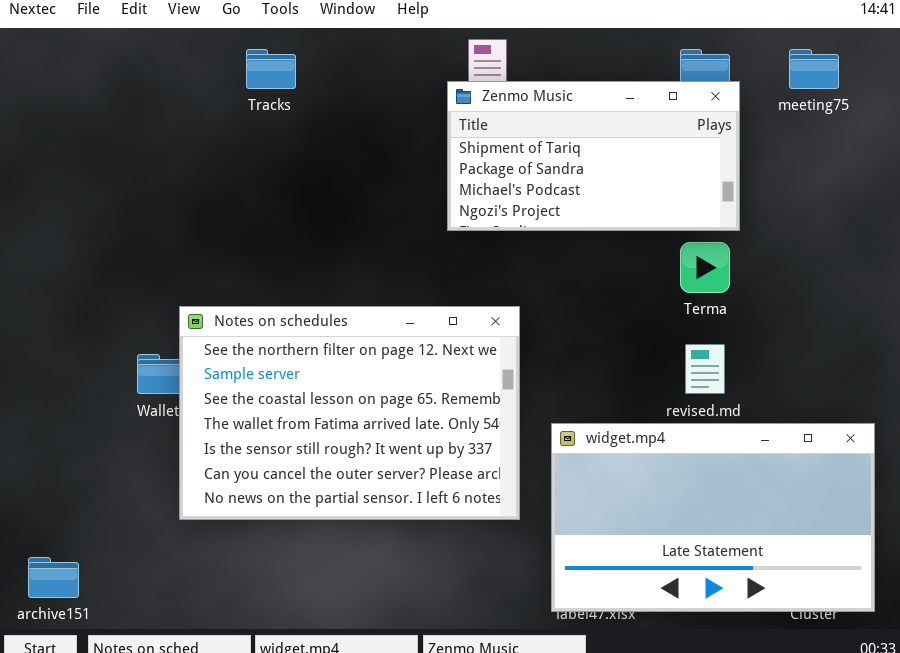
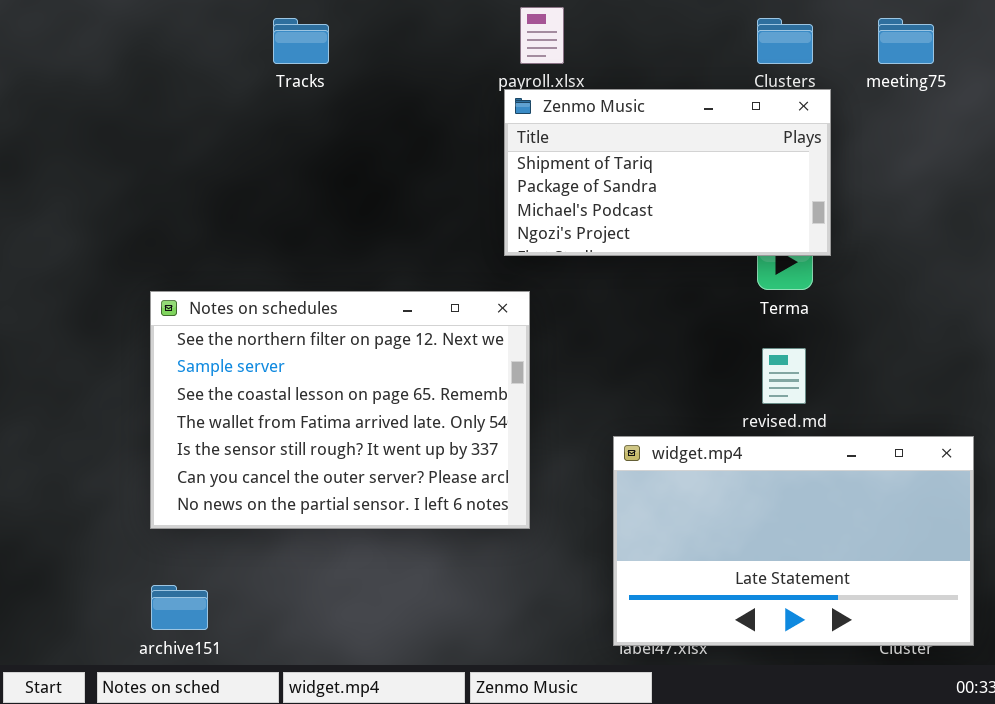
Zenmo Music: [447,81,740,231] -> [504,89,831,256], moved
Notes on schedules: [179,306,520,520] -> [150,291,530,529], moved
archive151: [28,557,79,598] -> [151,585,208,630], moved

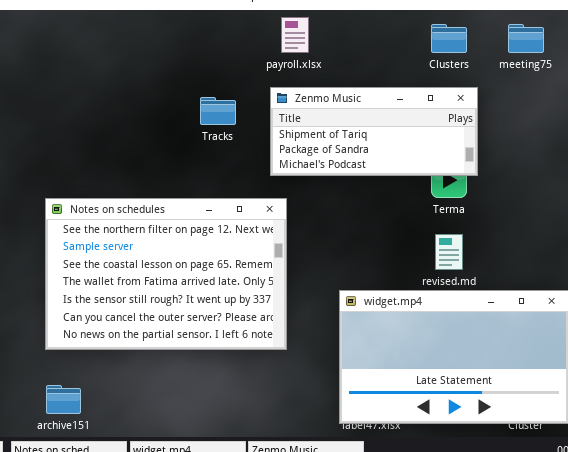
Tracks: [273,18,329,64] -> [200,97,236,125], moved
Zenmo Music: [504,89,831,256] -> [270,87,478,176], resized

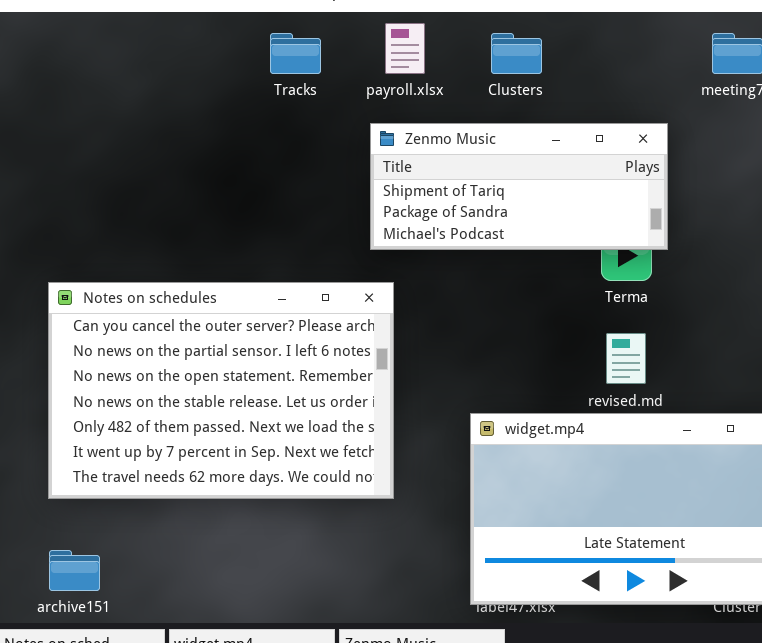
Clusters: [431,24,467,53] -> [491,33,542,74], moved
Tracks: [200,97,236,125] -> [270,33,321,74], moved
Notes on schedules: [45,198,287,350] -> [48,282,394,499], scrolled down 5 rows

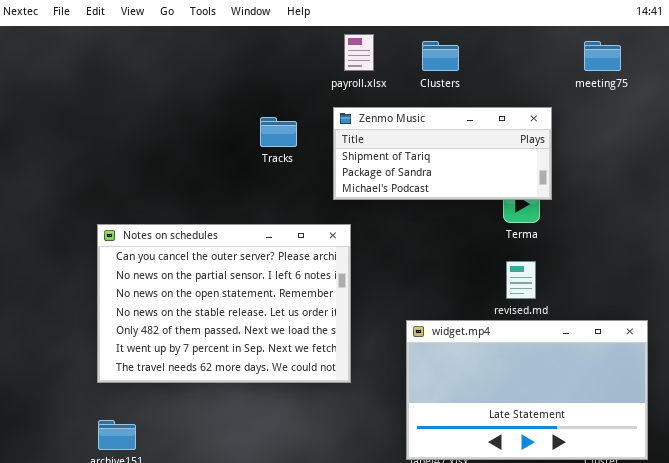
Tracks: [270,33,321,74] -> [260,117,297,147], moved

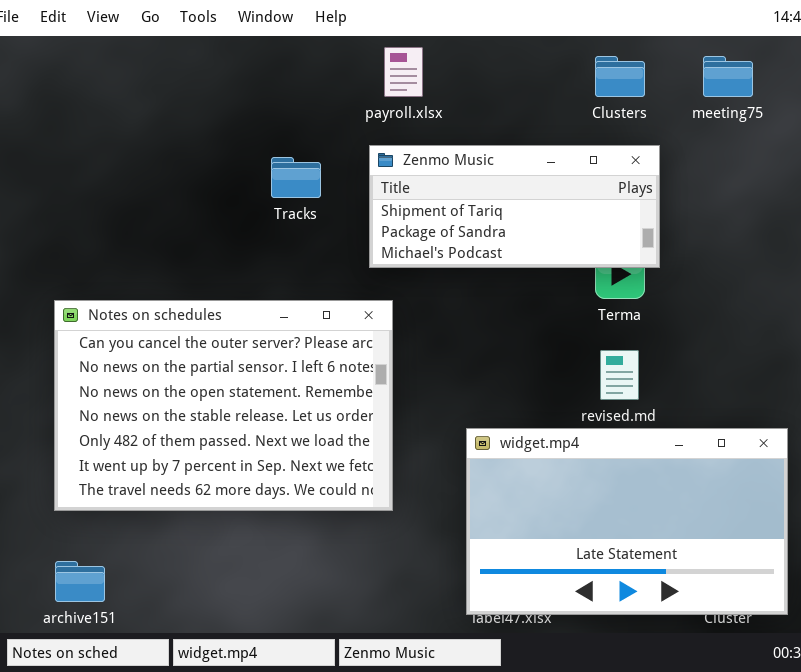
Clusters: [422,41,459,71] -> [595,56,645,97], moved

